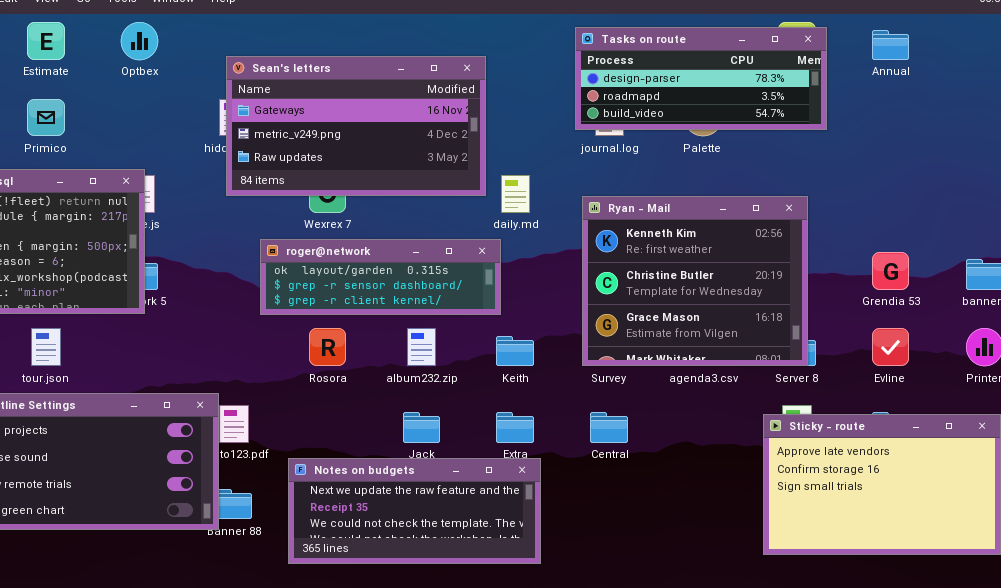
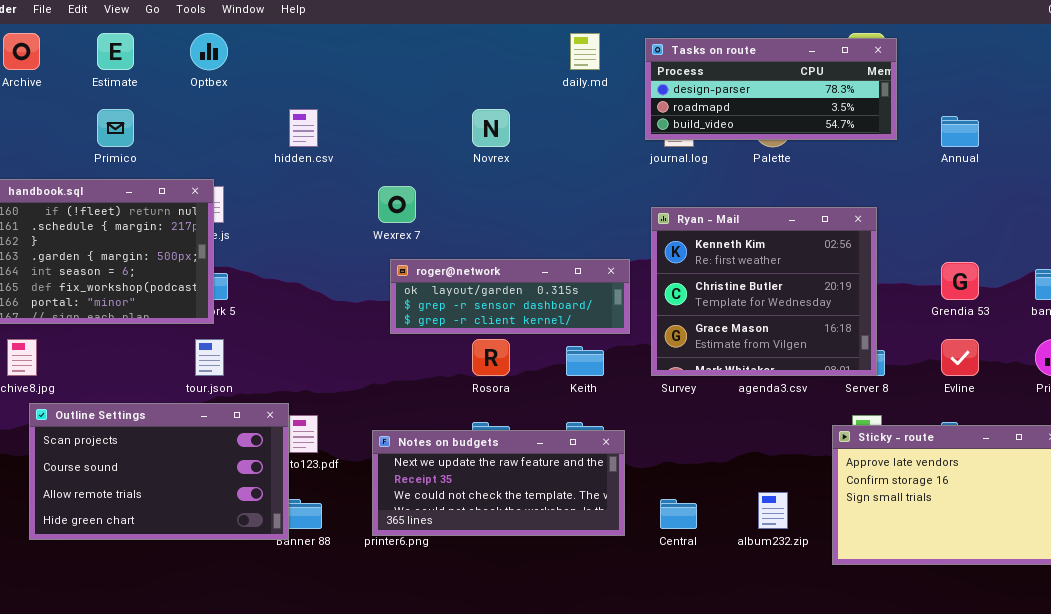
Annual: [872,30,909,60] -> [941,116,979,147], moved
Sean's letters: [226,56,486,196] -> none, closed
daily.md: [501,175,530,213] -> [570,33,600,70], moved
roger@network: [260,239,501,315] -> [390,259,630,334], moved
tour.json: [31,328,61,366] -> [195,339,224,376], moved
Rosora: [309,328,346,366] -> [472,339,510,376], moved
album232.zip: [407,328,436,366] -> [758,492,788,529], moved
Central: [590,412,628,443] -> [660,499,697,529], moved
Notes on budgets: [288,458,541,564] -> [372,430,625,536], moved

